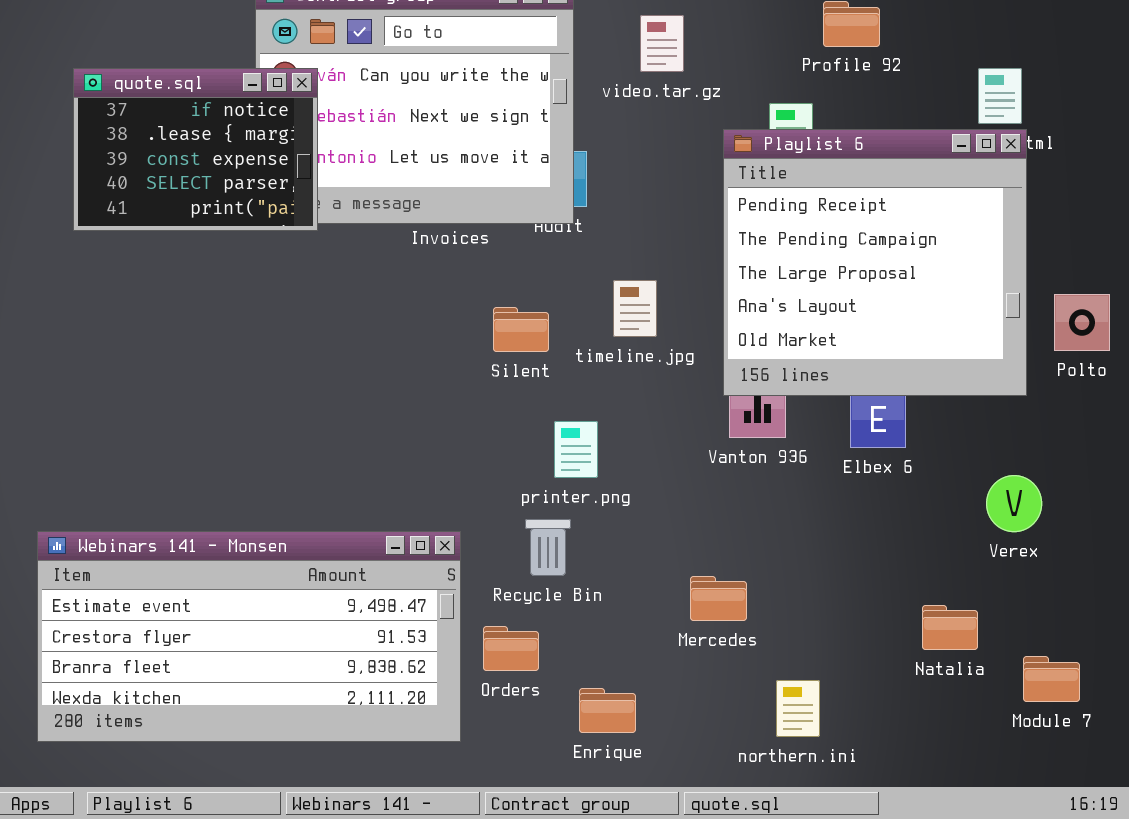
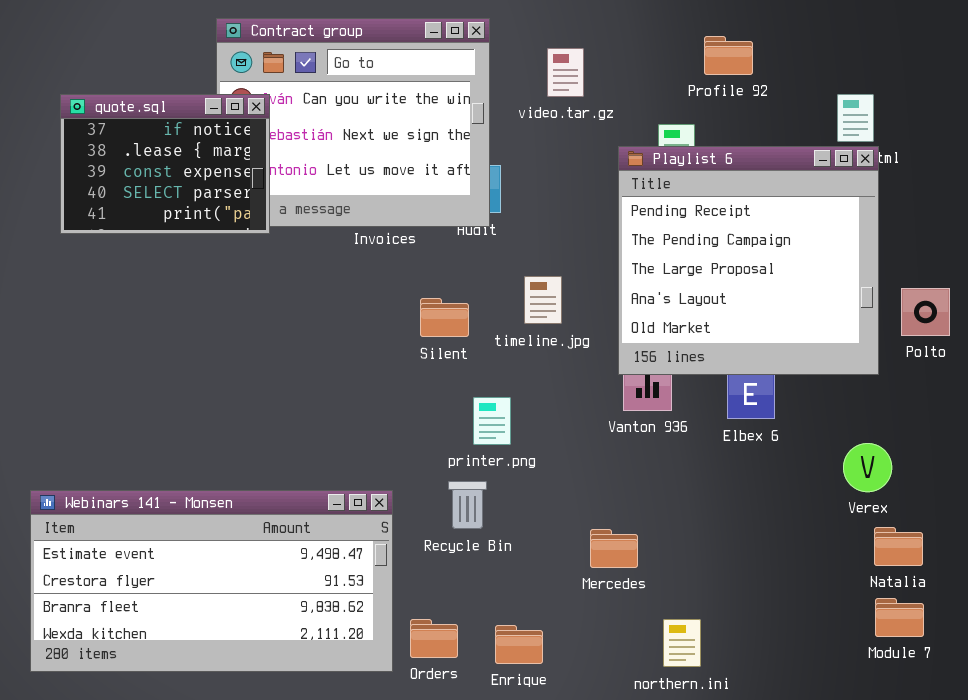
Natalia: [922,605,978,650] -> [874,527,923,566], moved
Orders: [483,626,539,671] -> [410,619,458,658], moved

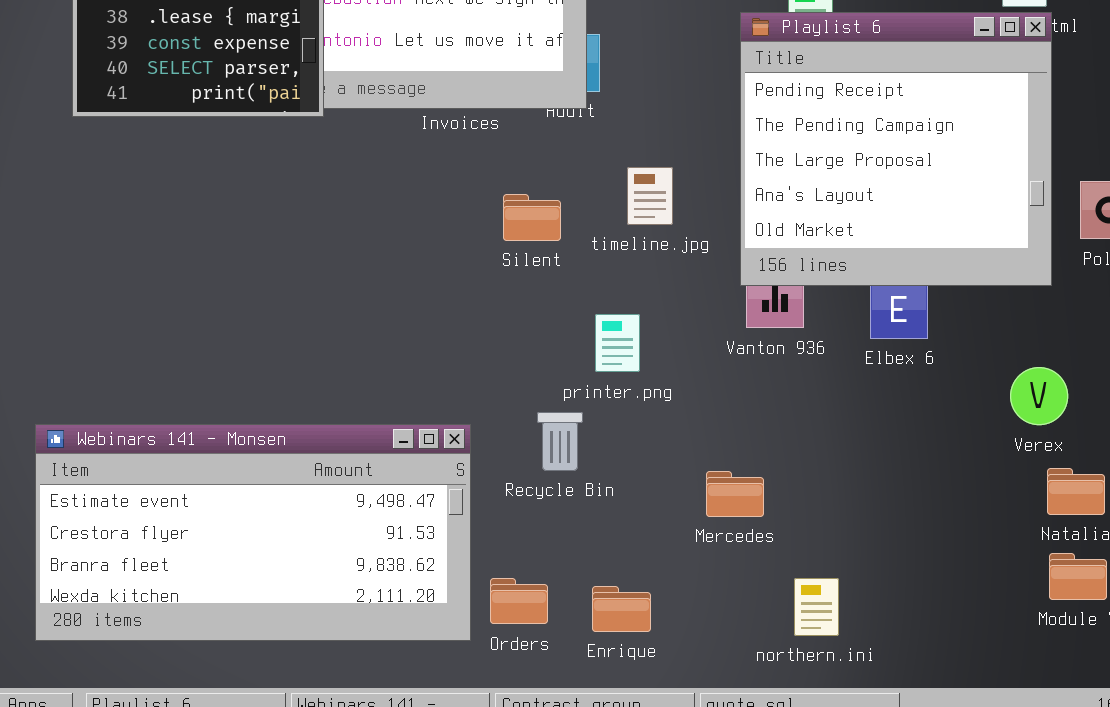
printer.png: [473,397,511,445] -> [595,314,640,372], moved

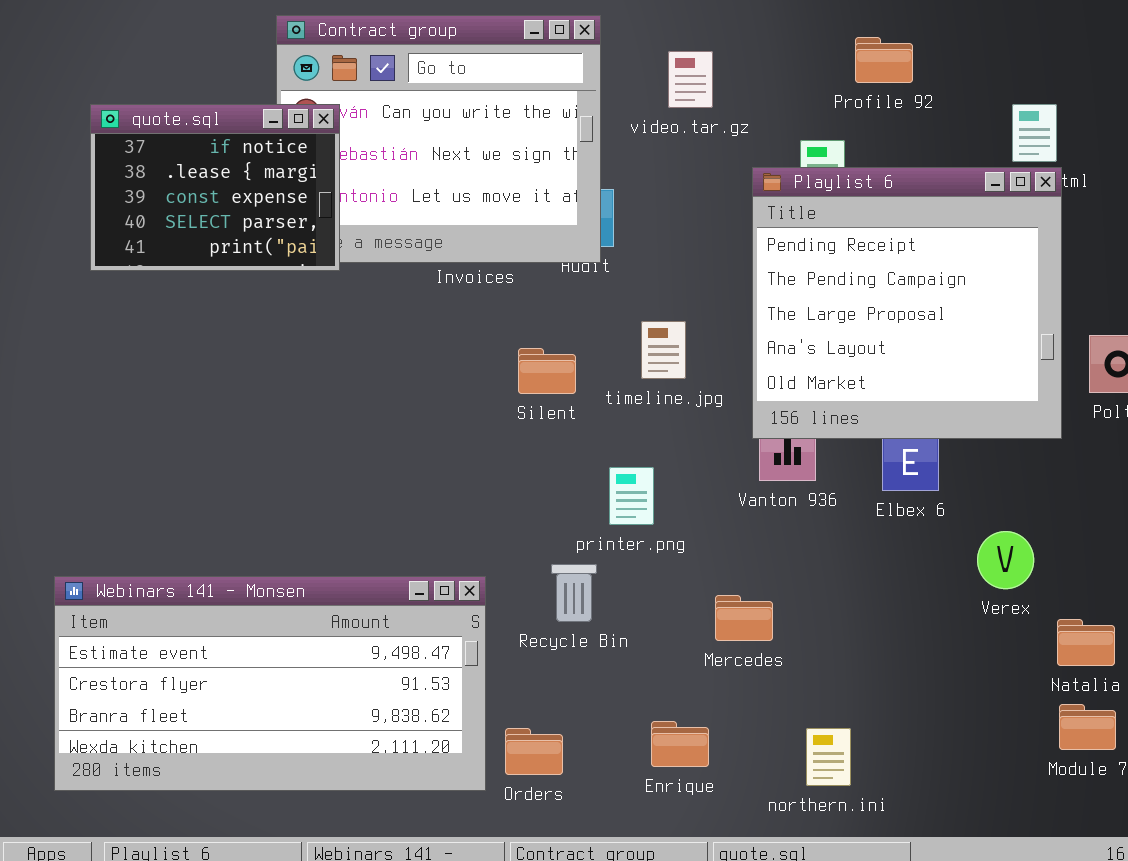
Verex: [1010,367,1068,425] -> [977,531,1034,589], moved
Mercedes: [706,471,764,517] -> [715,595,773,641], moved
Enrique: [592,586,651,632] -> [651,721,709,767], moved

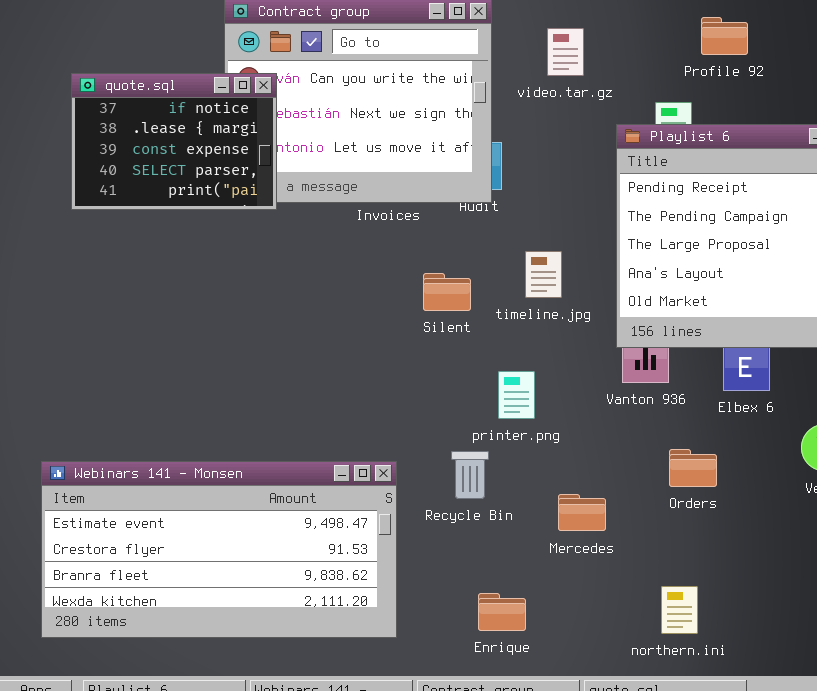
Mercedes: [715,595,773,641] -> [558,494,606,531], moved
Enrique: [651,721,709,767] -> [478,593,526,631], moved
Orders: [505,728,563,775] -> [669,449,717,487], moved

